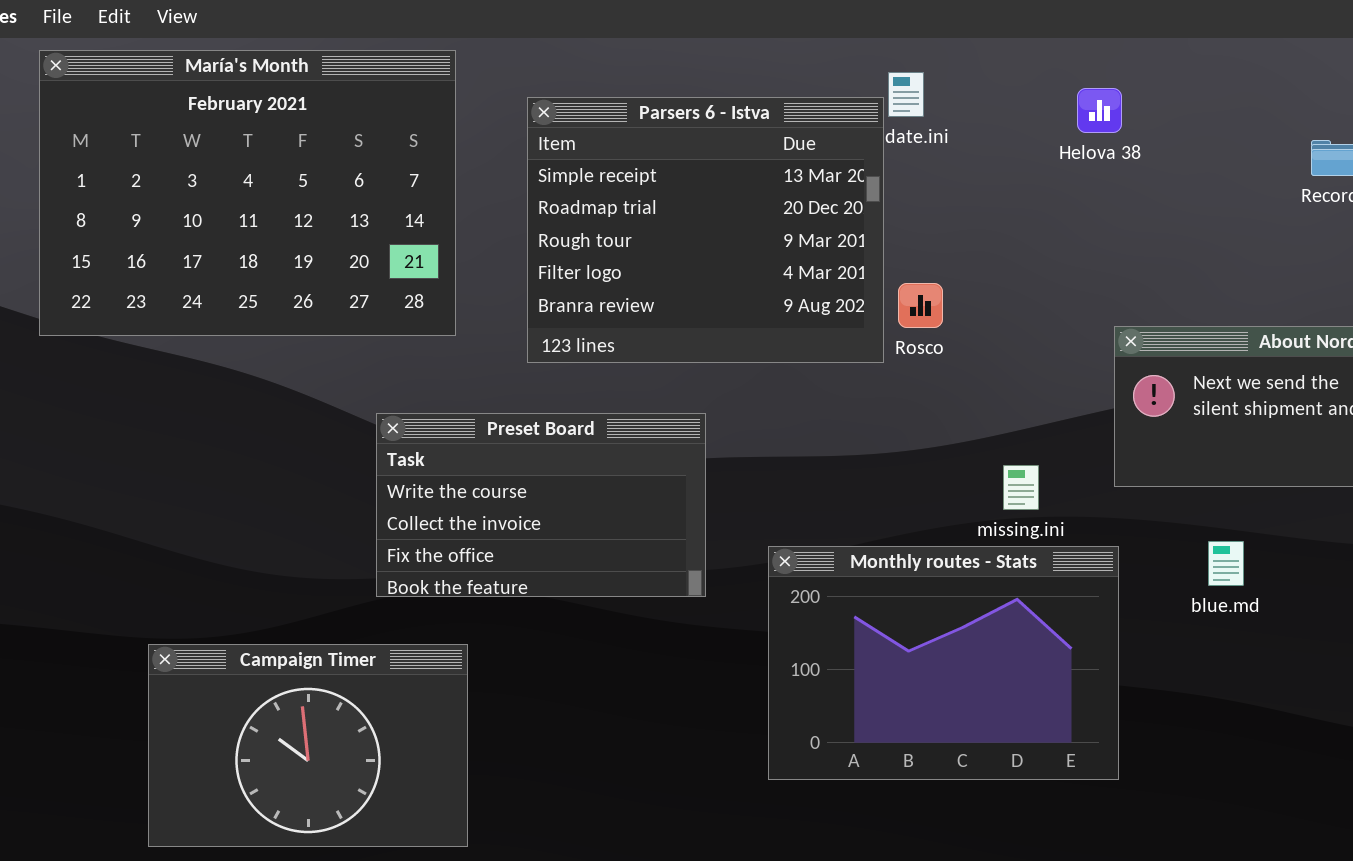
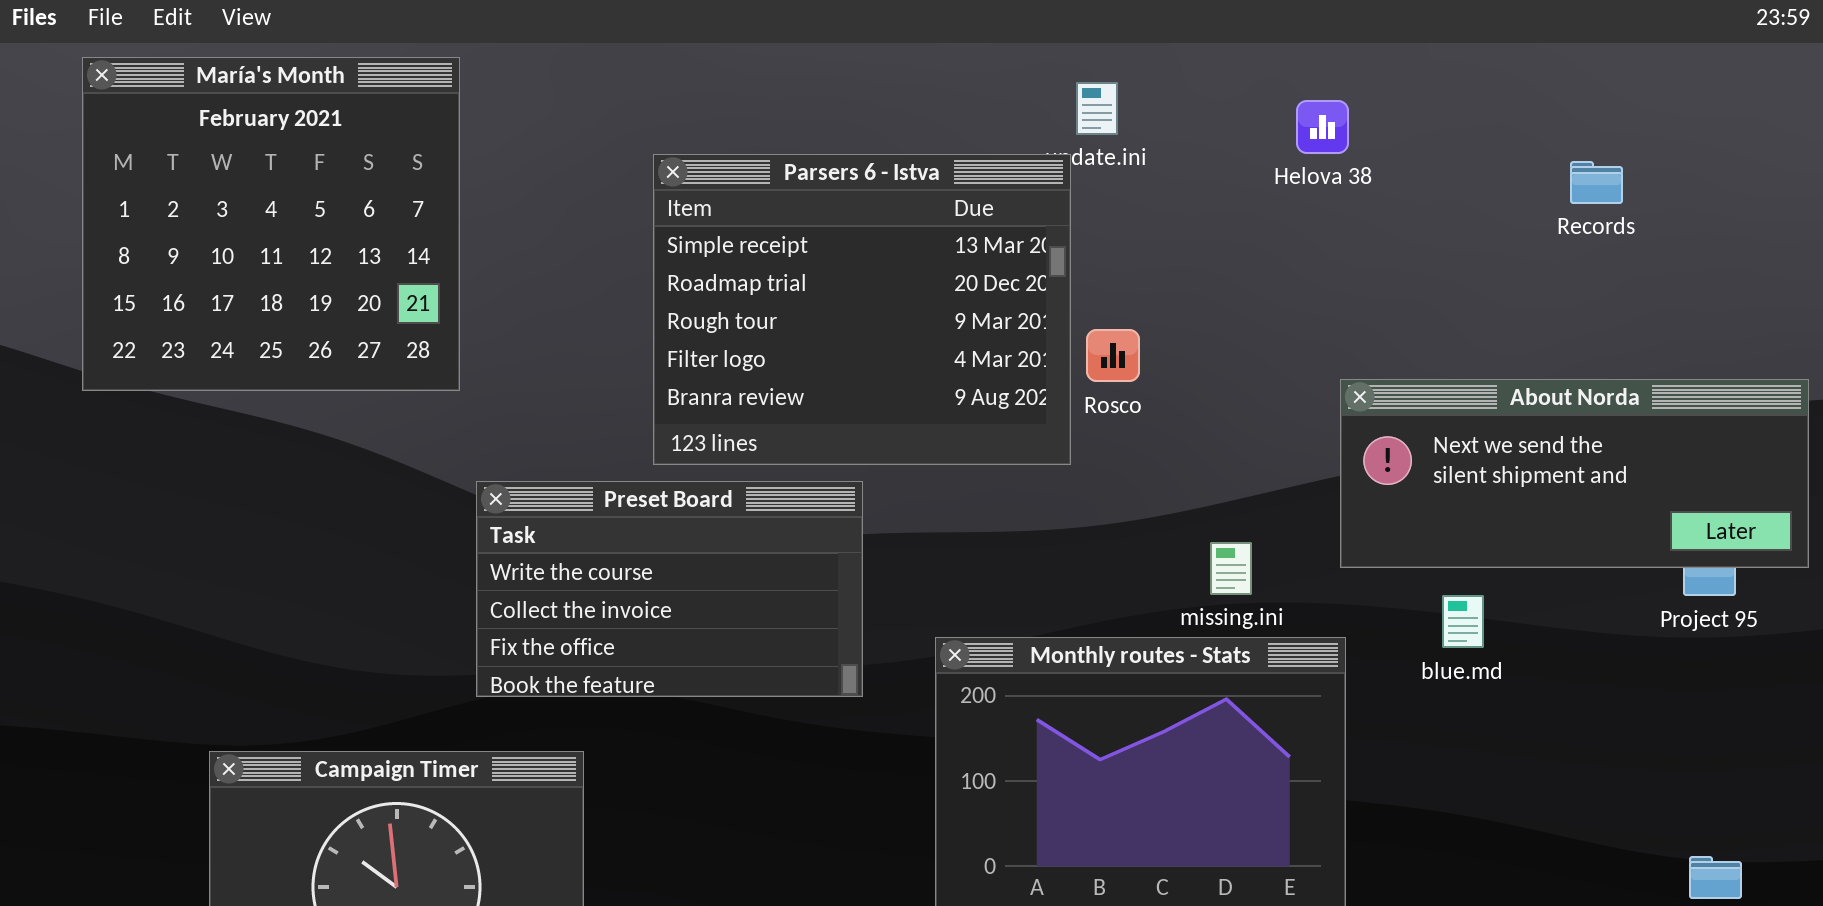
María's Month: [39,50,456,336] -> [82,57,460,391], resized
Parsers 6 - Istva: [527,97,884,363] -> [653,154,1071,465], moved
blue.md: [1208,541,1244,586] -> [1442,595,1484,648], moved

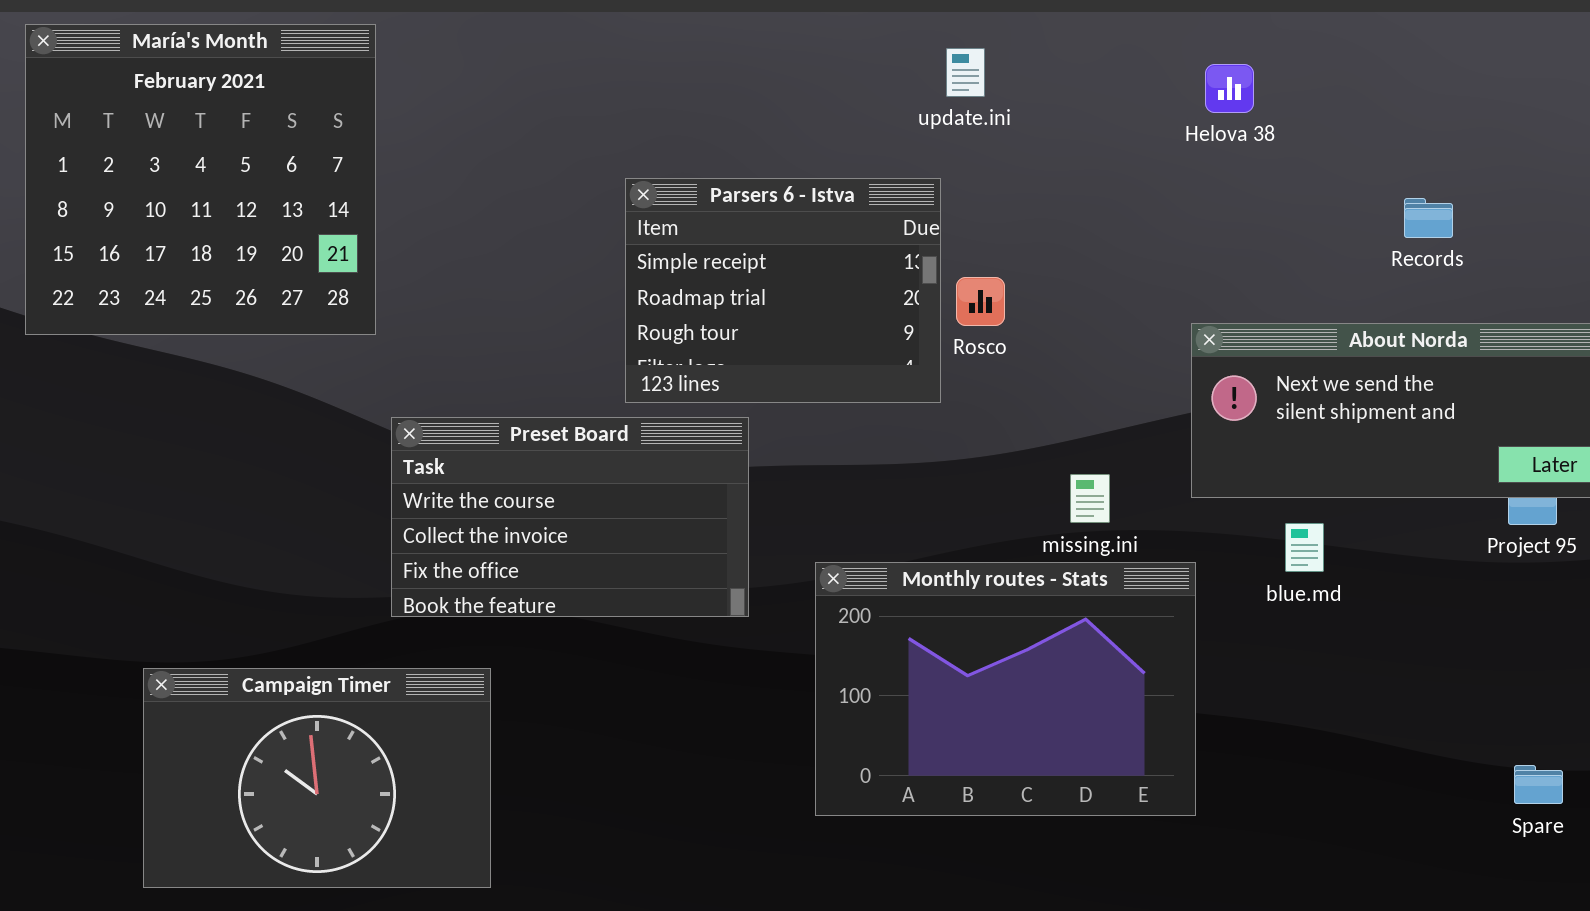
Helova 38: [1296,100,1349,154] -> [1205,64,1254,113], moved
Parsers 6 - Istva: [653,154,1071,465] -> [625,178,941,403], resized
Records: [1570,161,1623,204] -> [1404,198,1453,238], moved

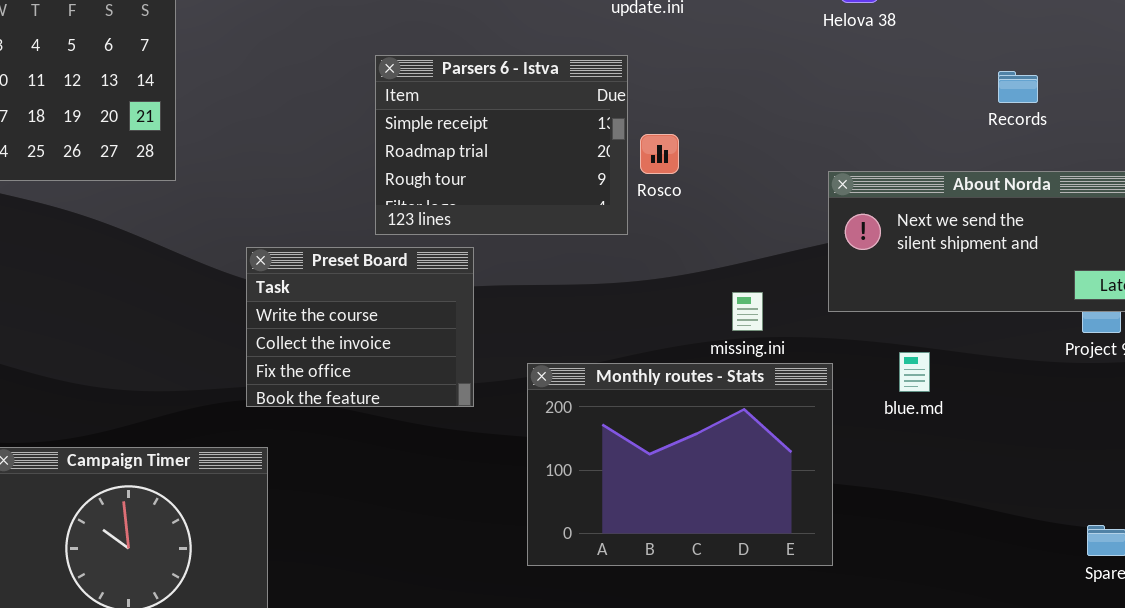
Preset Board: [391,417,749,617] -> [246,247,474,407], resized
blue.md: [1285,523,1324,572] -> [899,352,930,392], moved

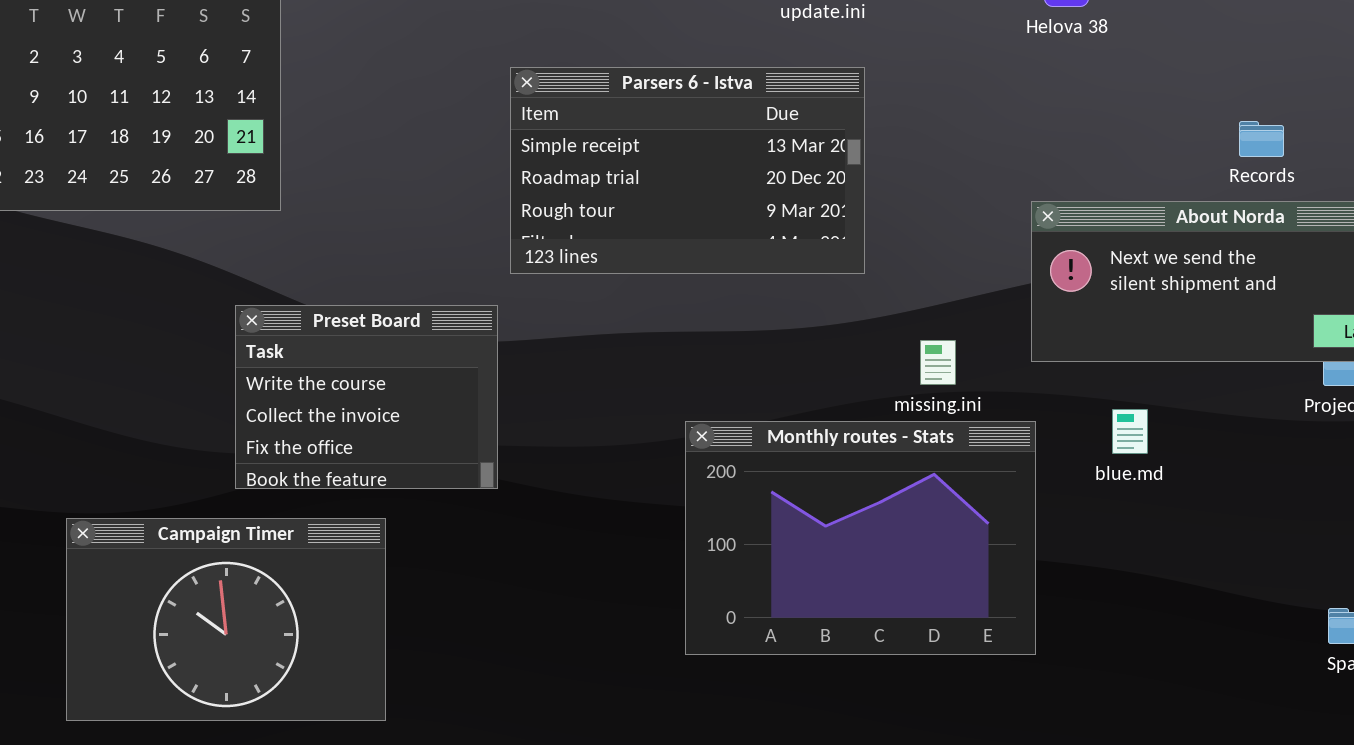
Parsers 6 - Istva: [375,55,628,235] -> [510,67,865,274], resized
Records: [998,71,1038,103] -> [1239,121,1284,157], moved
Preset Board: [246,247,474,407] -> [235,305,498,489], moved

